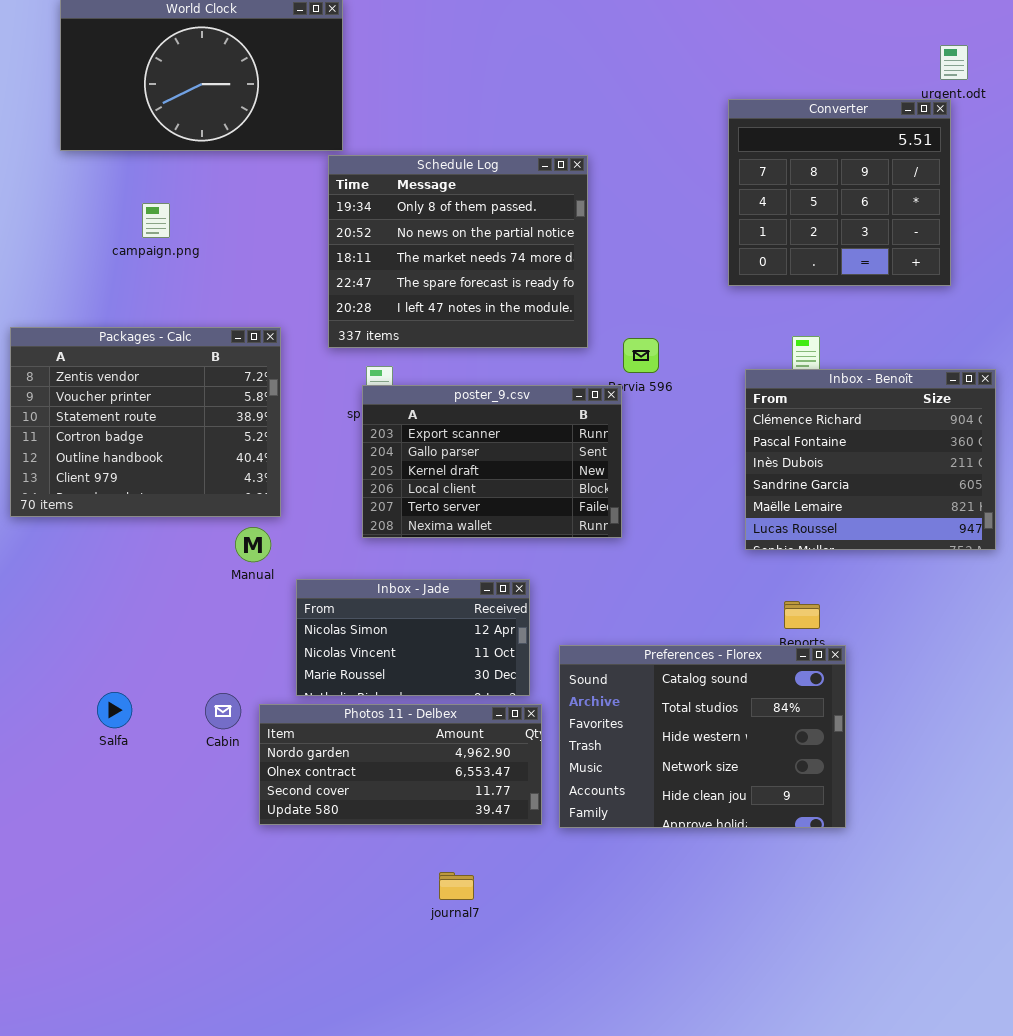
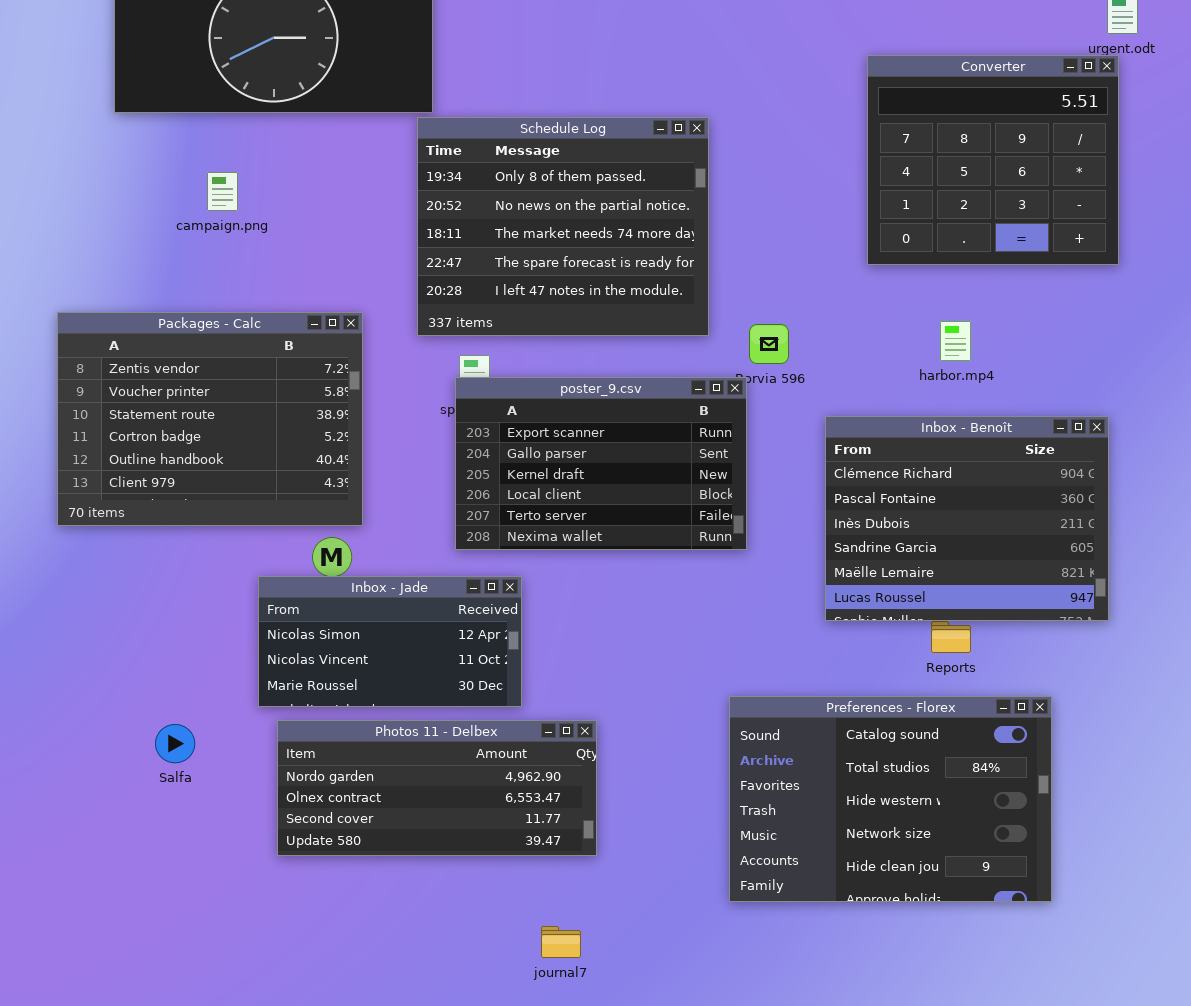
Inbox - Benoît: [745,369,996,550] -> [825,416,1109,621], moved
Inbox - Jade: [296,579,530,696] -> [258,576,522,707], moved
Preferences - Florex: [559,645,846,828] -> [729,696,1052,902], moved
Photos 11 - Delbex: [259,704,542,825] -> [277,720,597,856], moved

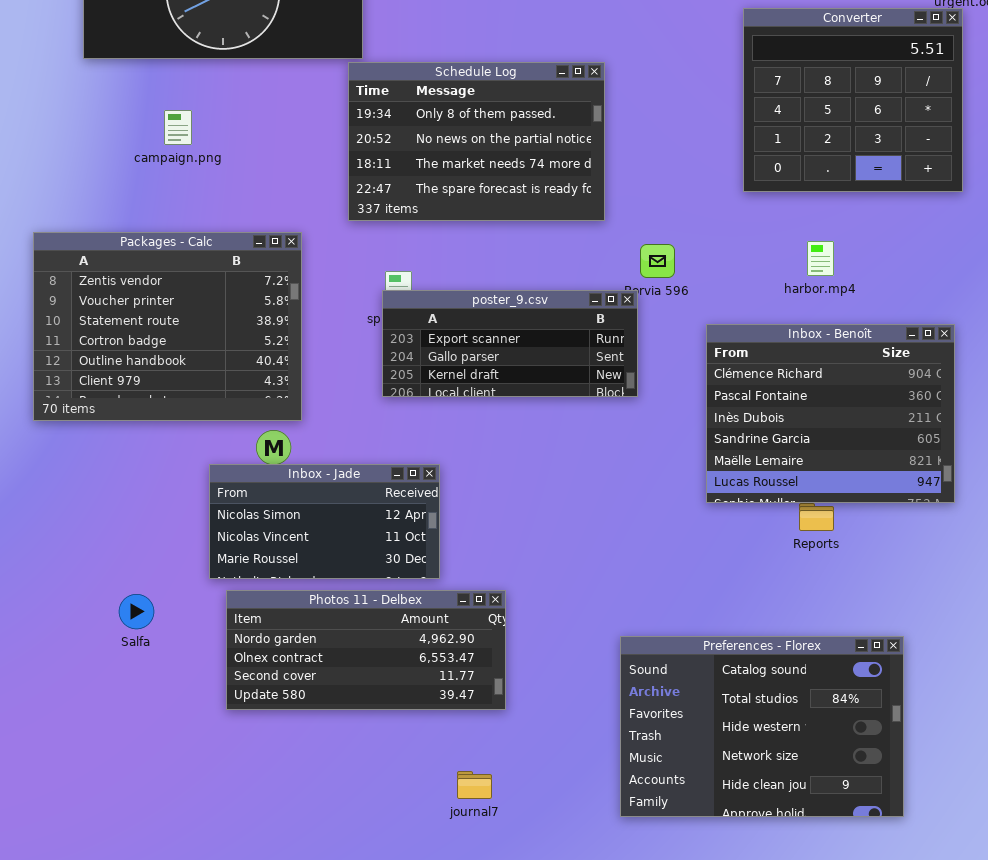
Schedule Log: [417,117,709,336] -> [348,62,605,221], resized
poster_9.csv: [455,377,747,550] -> [382,290,638,397], resized
Preferences - Florex: [729,696,1052,902] -> [620,636,904,817], moved

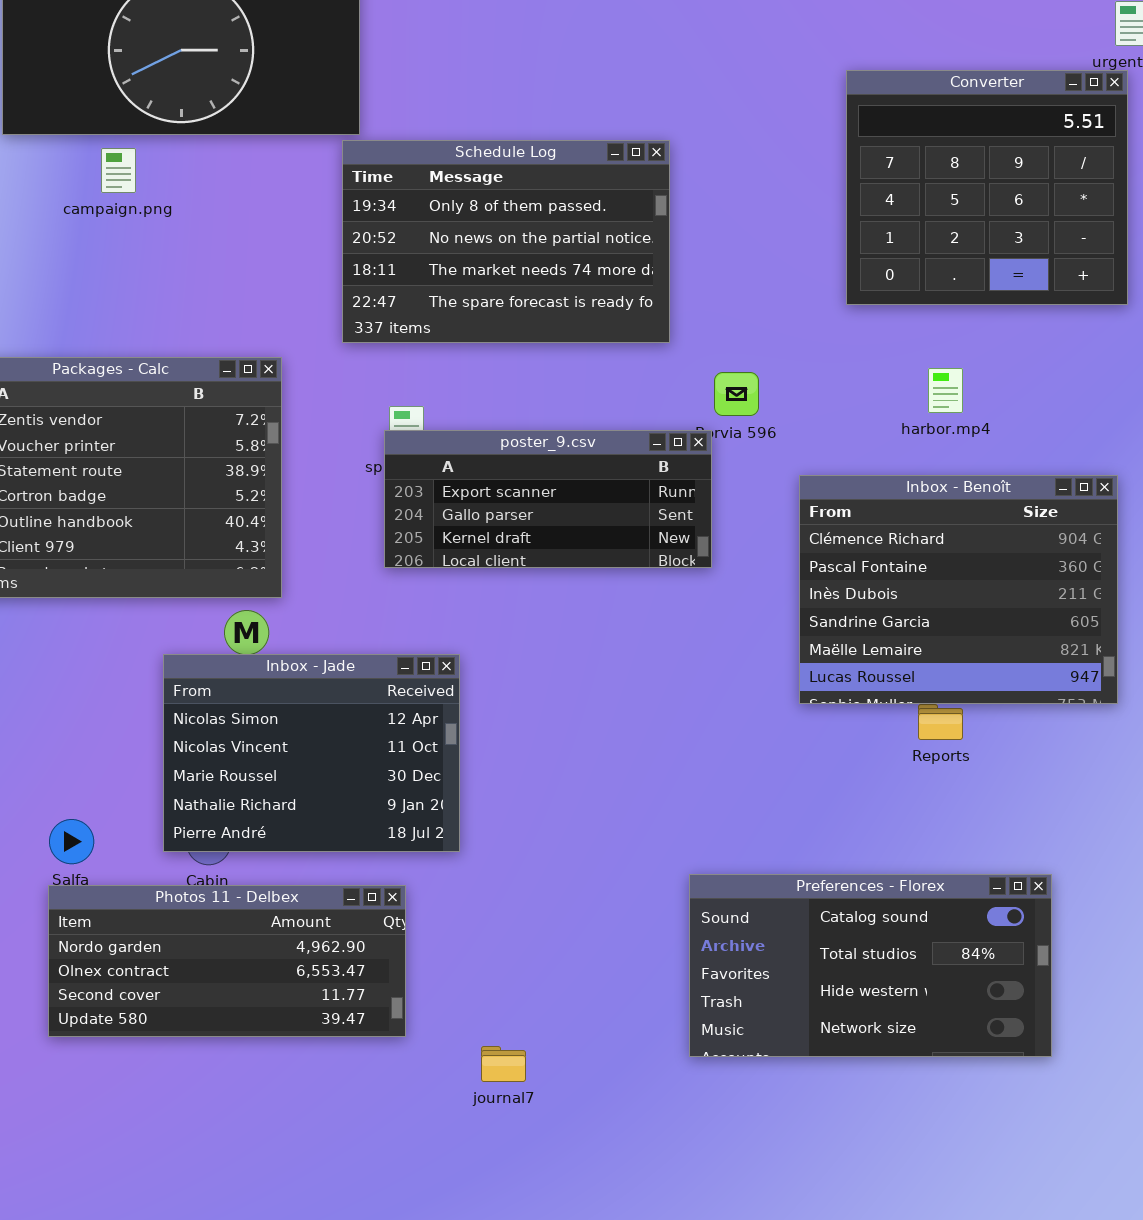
campaign.png: [164,110,192,145] -> [101,148,136,193], moved
Inbox - Jade: [209,464,440,579] -> [163,654,460,852], resized
Photos 11 - Delbex: [226,590,506,710] -> [48,885,406,1037], moved
Preferences - Florex: [620,636,904,817] -> [689,874,1052,1057], resized

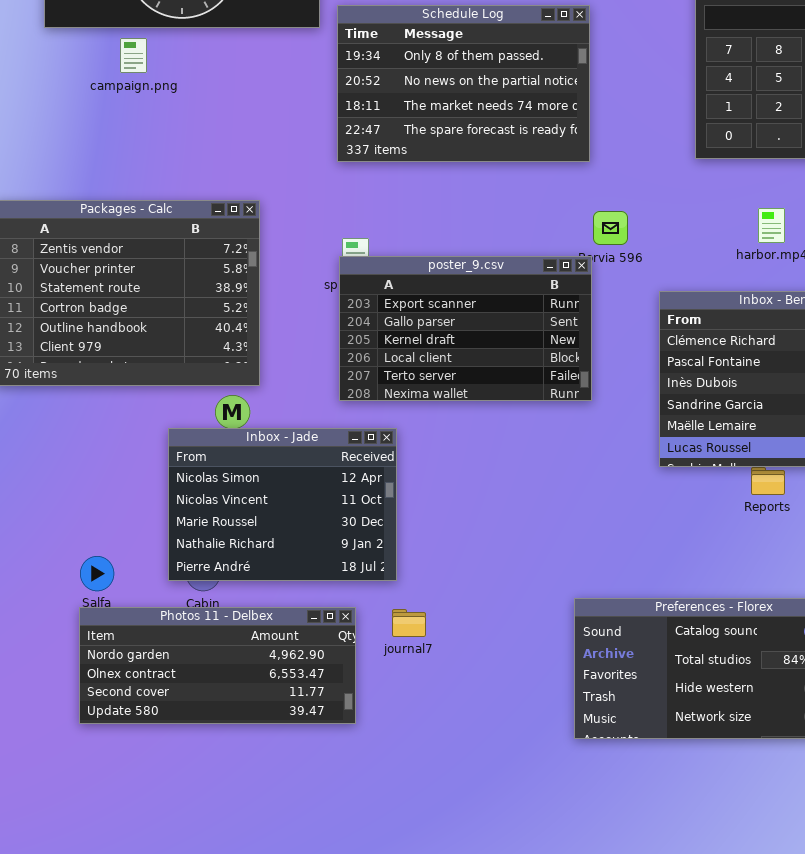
Schedule Log: [342,140,670,343] -> [337,5,590,162], moved
poster_9.csv: [384,430,712,568] -> [339,256,592,401], resized
journal7: [481,1046,526,1082] -> [392,609,426,637], moved

